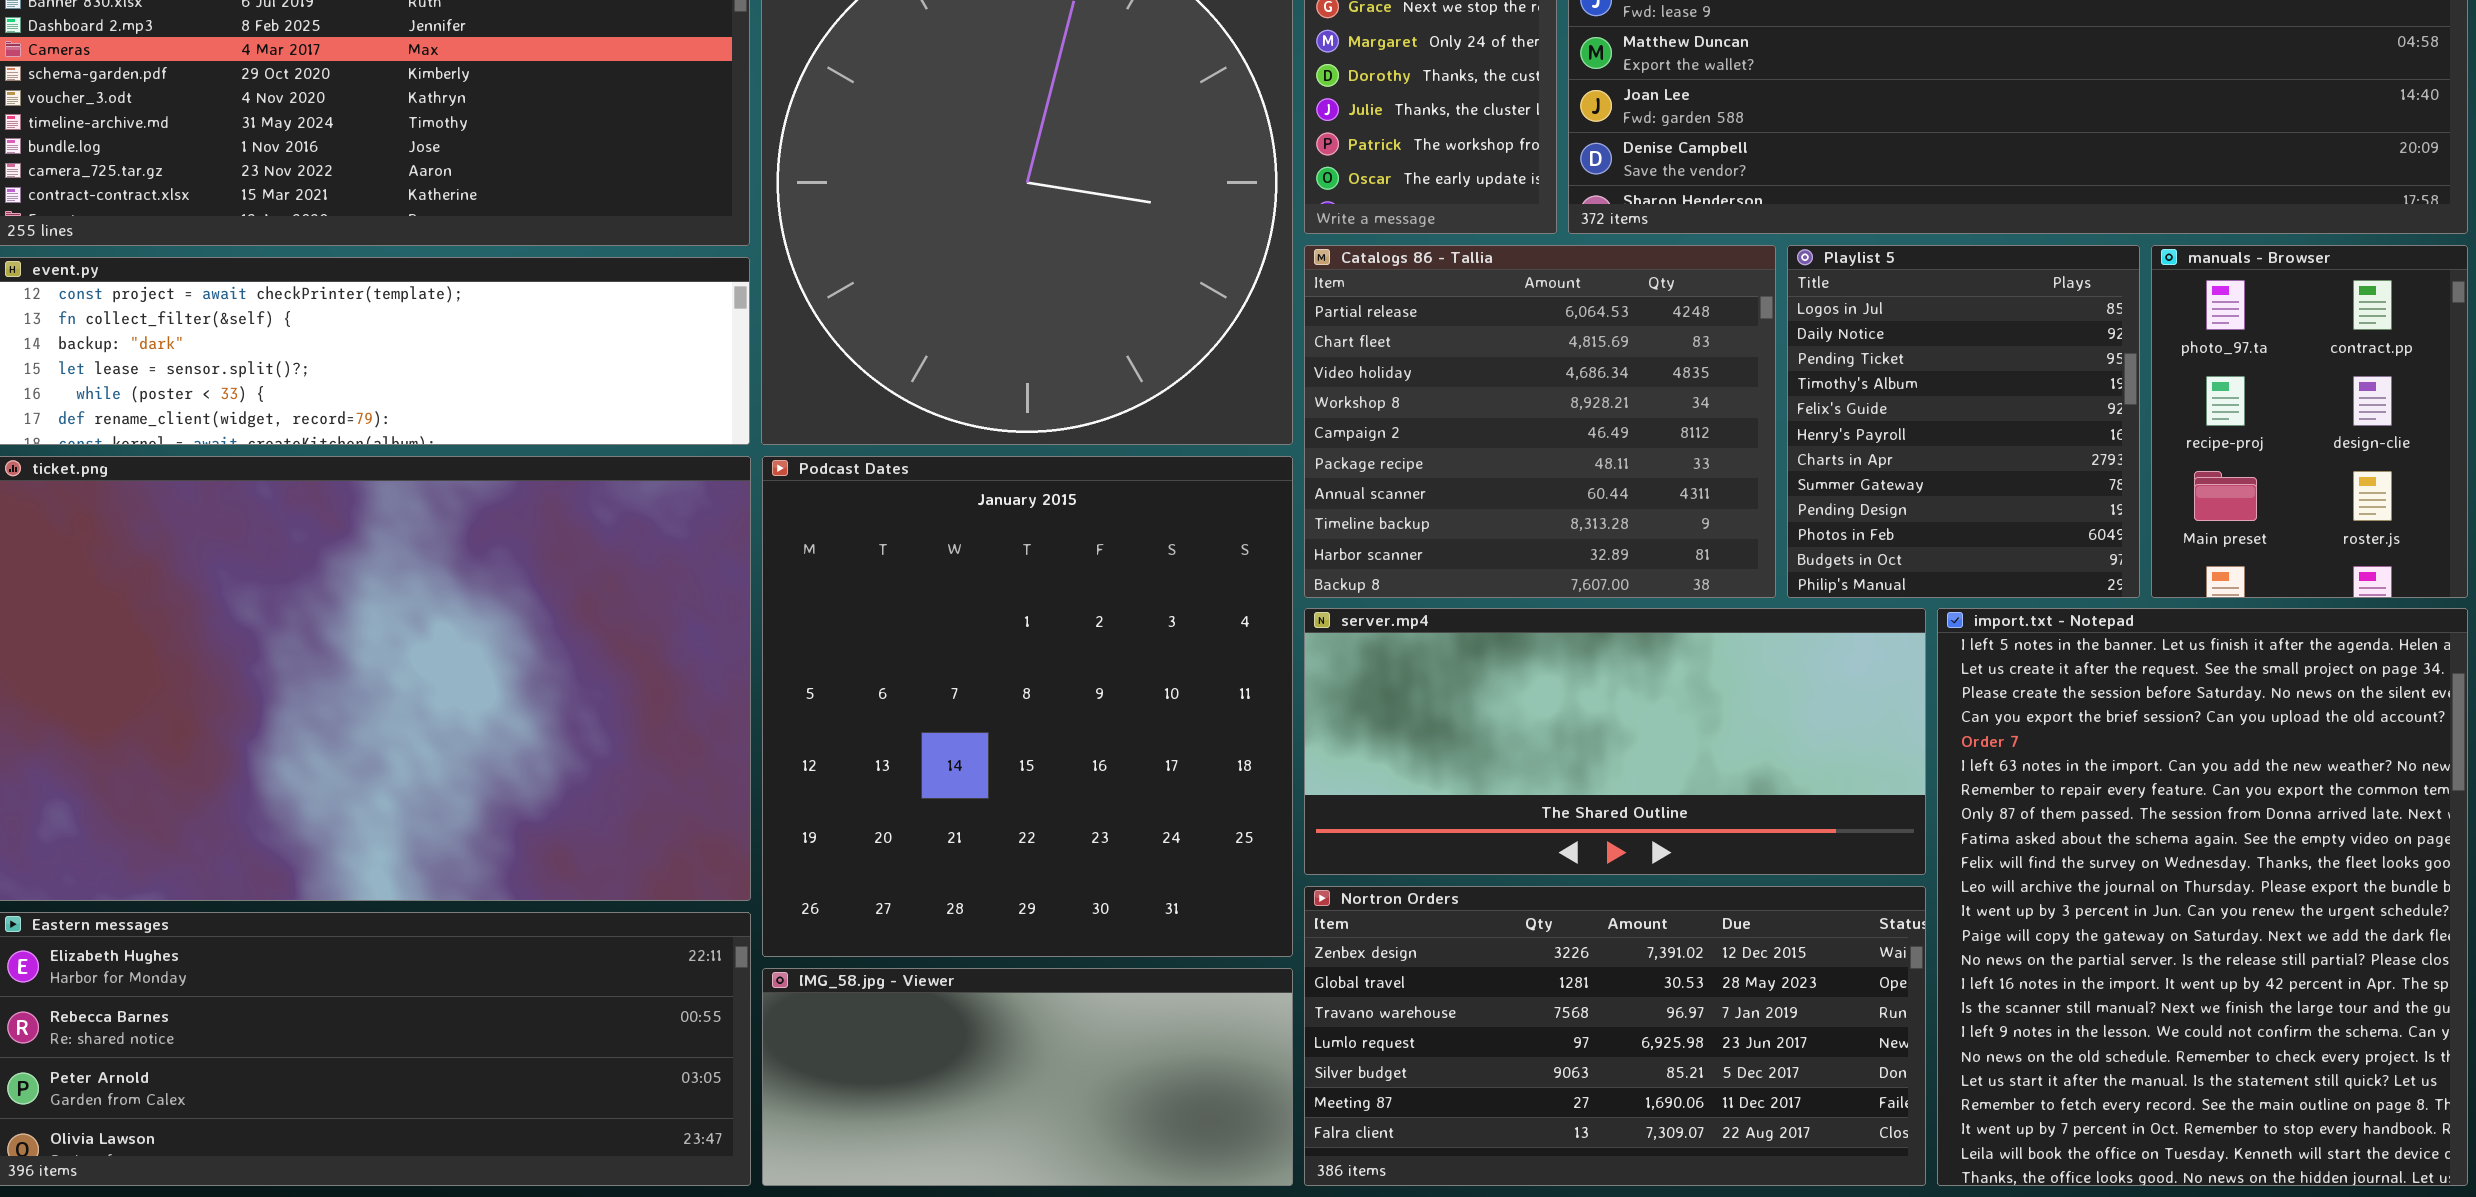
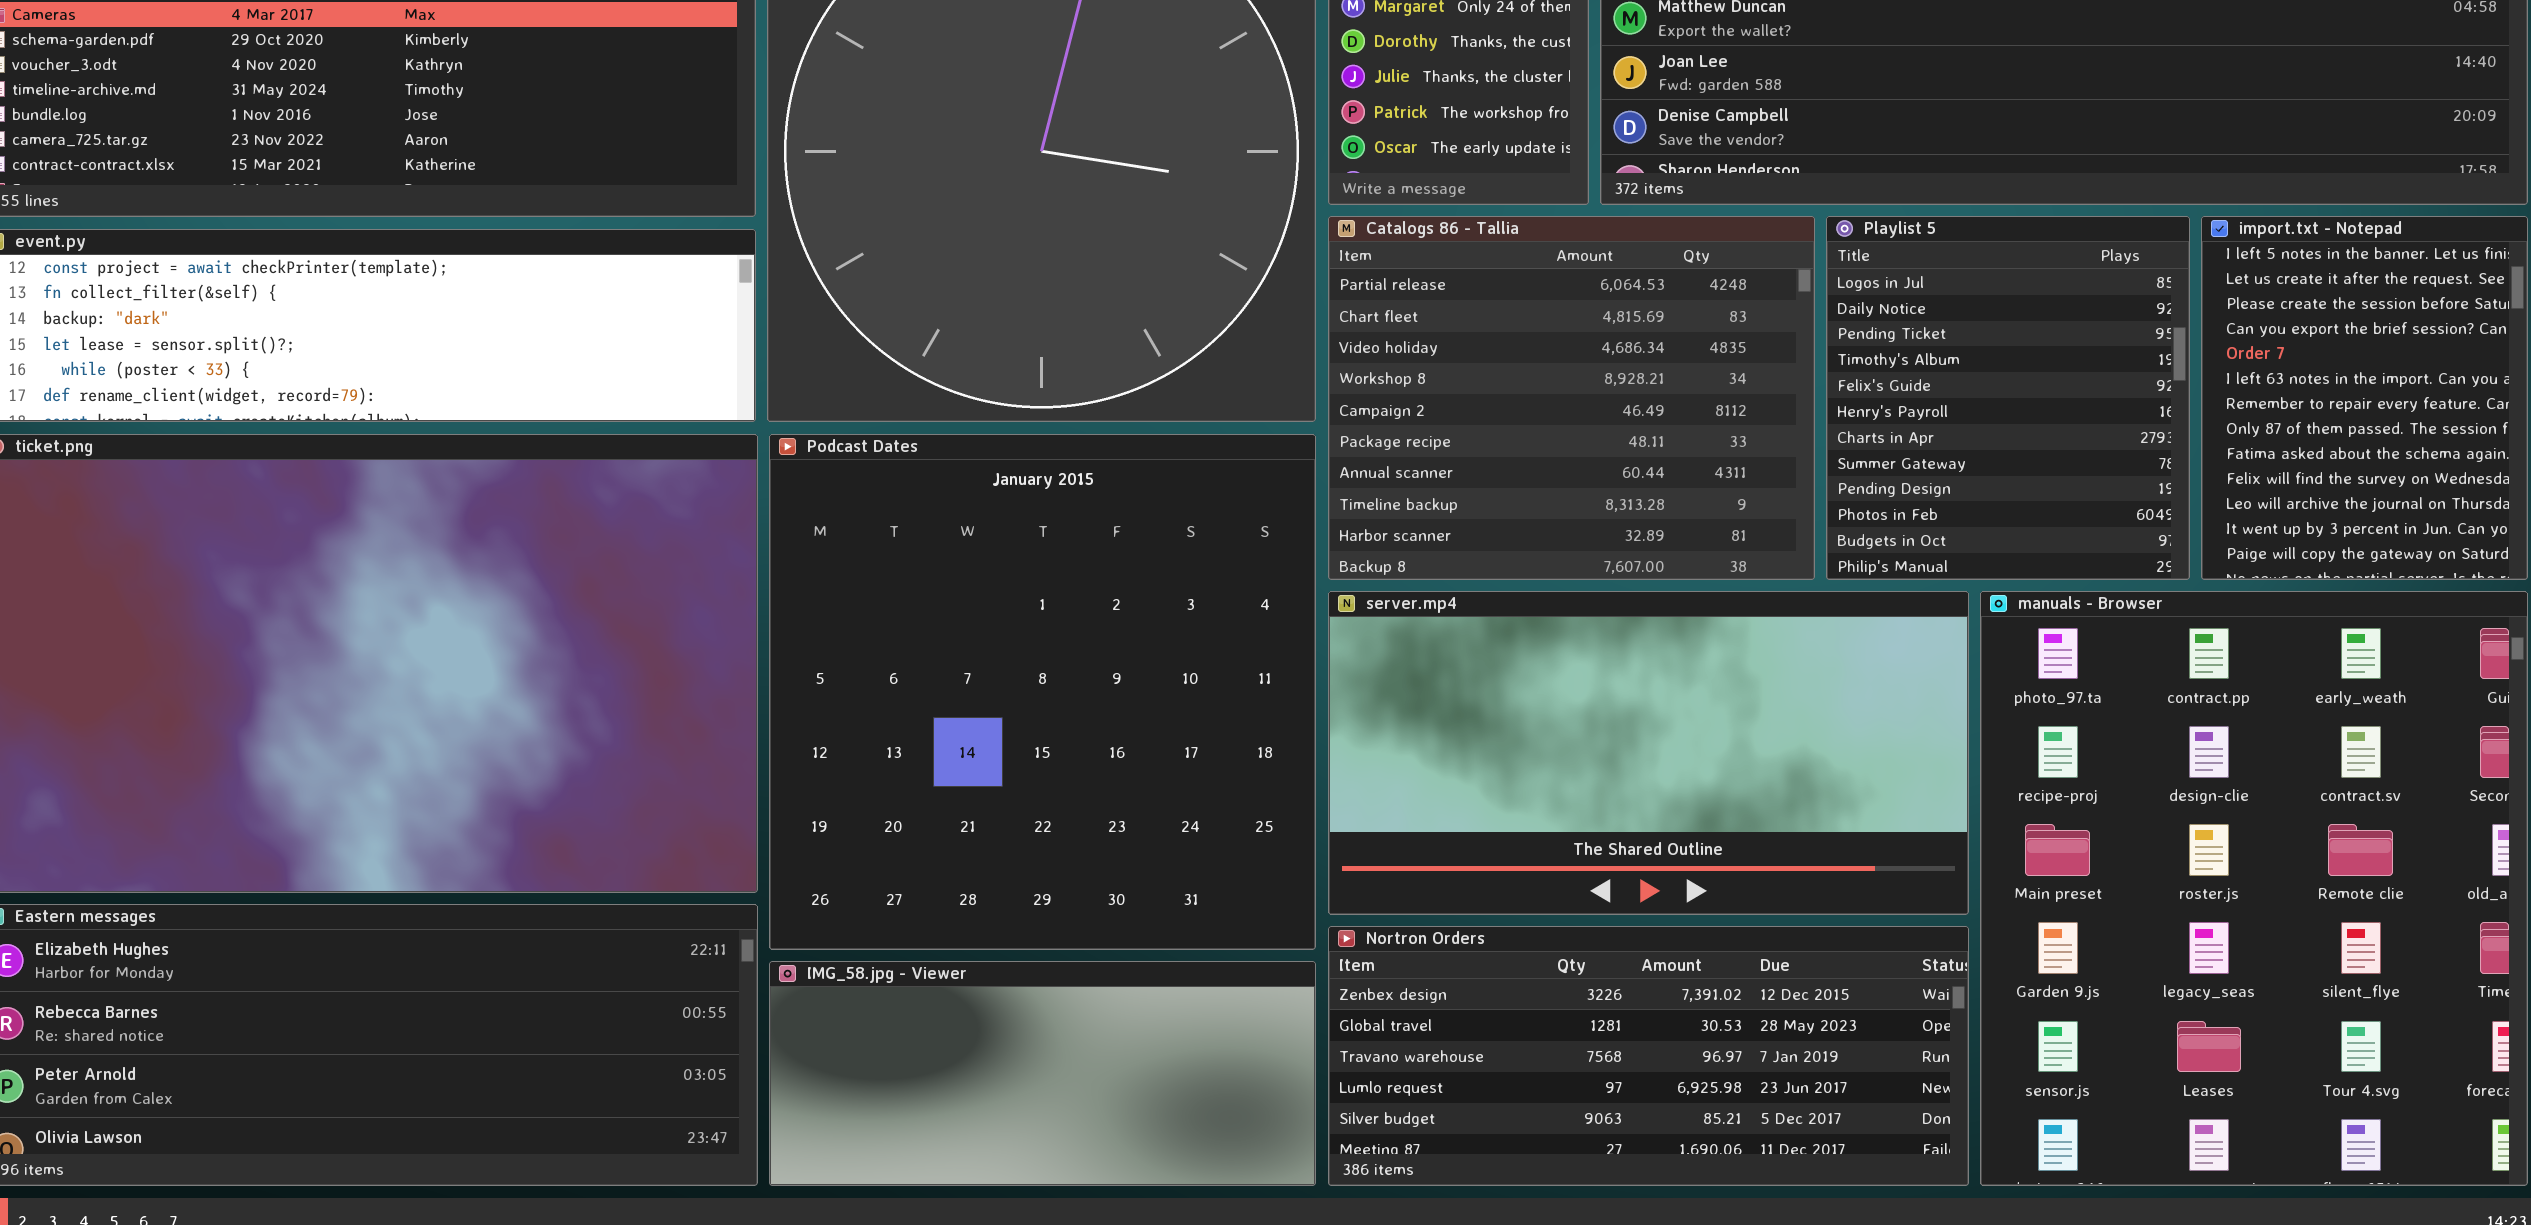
manuals - Browser: [2151,245,2468,598] -> [1980,591,2528,1186], moved, resized
server.mp4: [1304,608,1926,875] -> [1328,591,1969,915], resized
import.txt - Notepad: [1937,608,2468,1186] -> [2201,216,2528,580], moved, resized
Nortron Orders: [1304,886,1926,1186] -> [1328,926,1969,1186], resized

